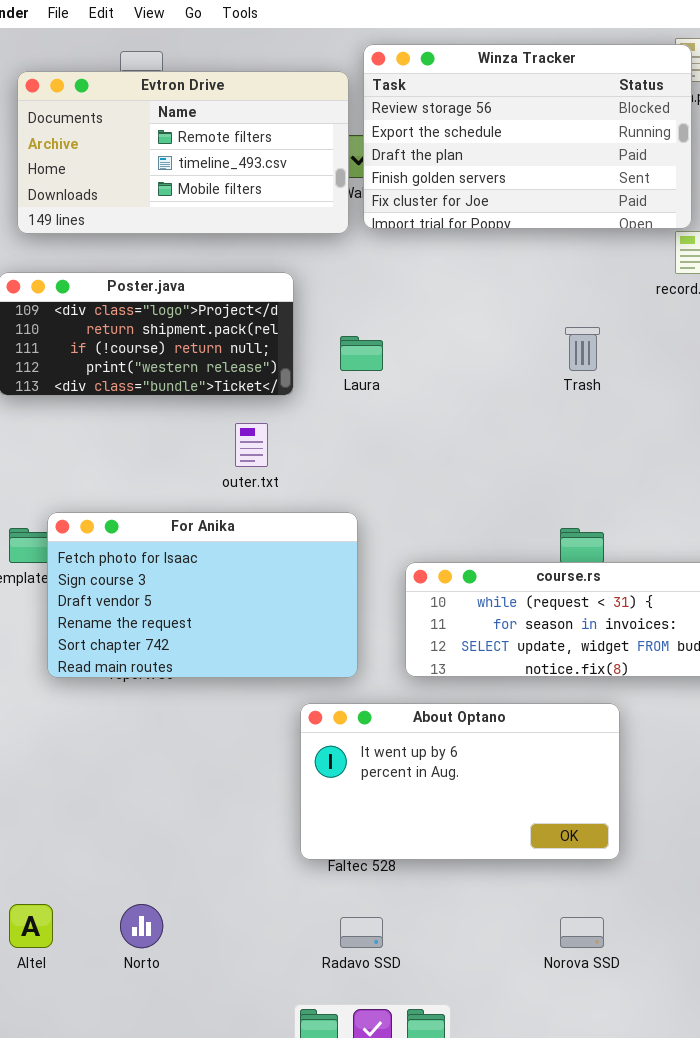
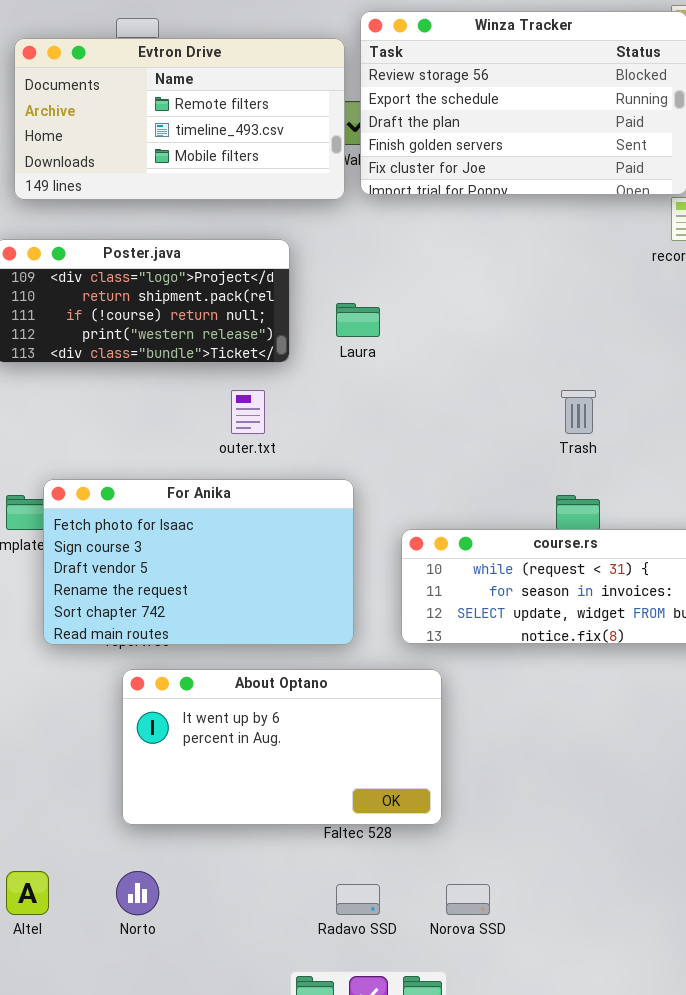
Trash: [565,327,600,371] -> [561,390,596,434], moved
About Optano: [300,703,620,860] -> [122,669,442,825], moved
Norova SSD: [560,917,604,948] -> [446,884,490,915], moved

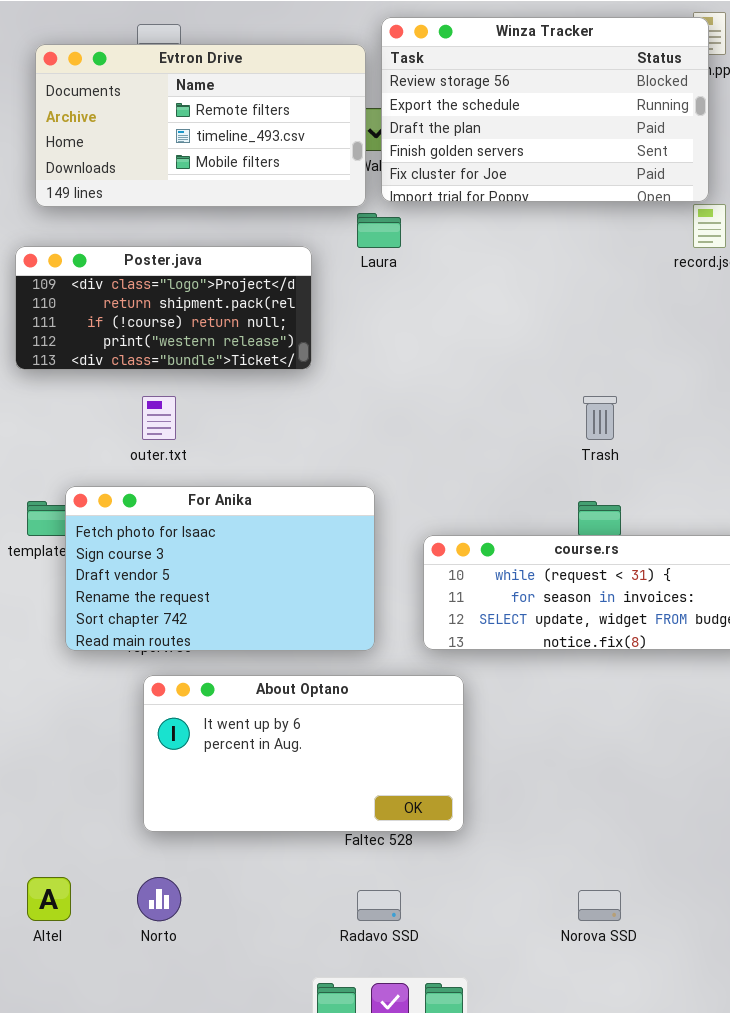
Laura: [336,303,380,337] -> [357,213,401,248], moved
outer.txt: [231,390,265,434] -> [142,396,176,440], moved
Norova SSD: [446,884,490,915] -> [578,890,621,921], moved

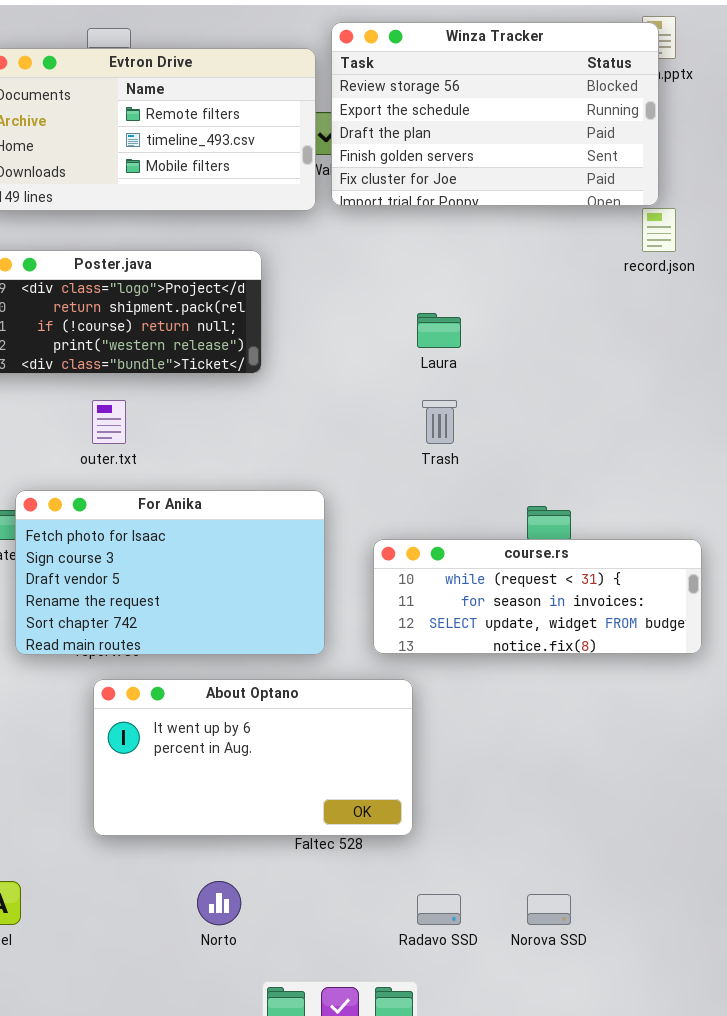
Laura: [357,213,401,248] -> [417,313,461,348], moved
Trash: [583,396,617,440] -> [422,400,457,444], moved
Norto: [137,877,181,921] -> [197,881,241,925], moved
Radavo SSD: [357,890,401,921] -> [417,894,461,925], moved

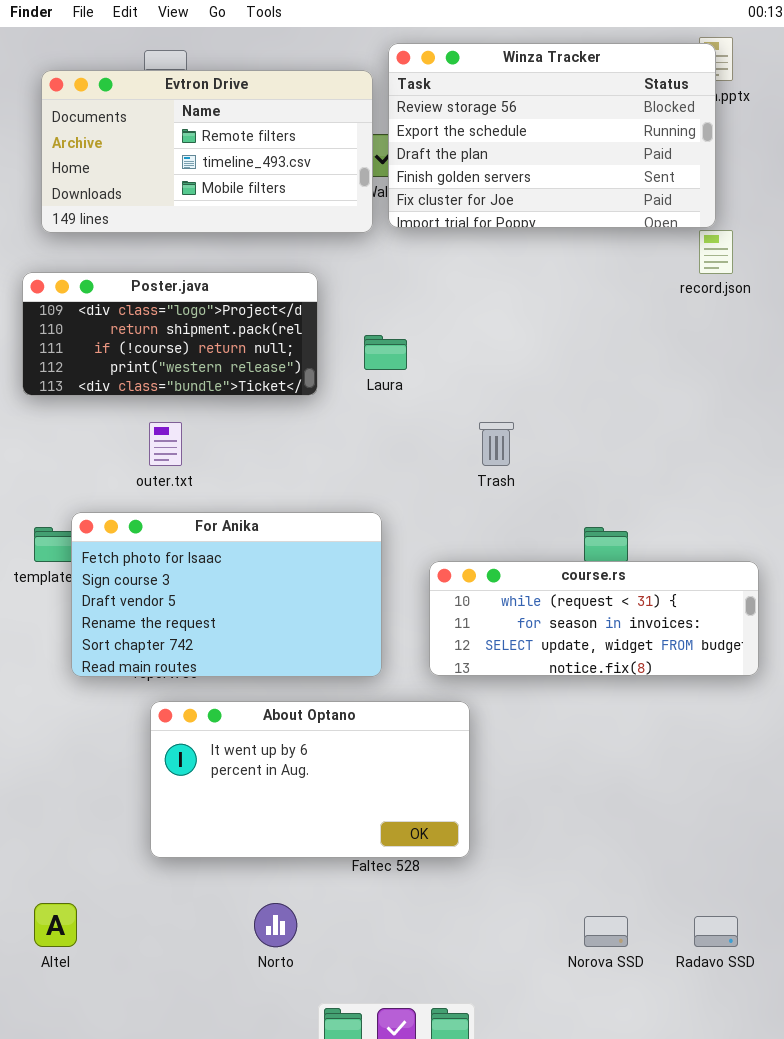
Laura: [417,313,461,348] -> [364,335,407,370], moved
Radavo SSD: [417,894,461,925] -> [694,916,738,947], moved

